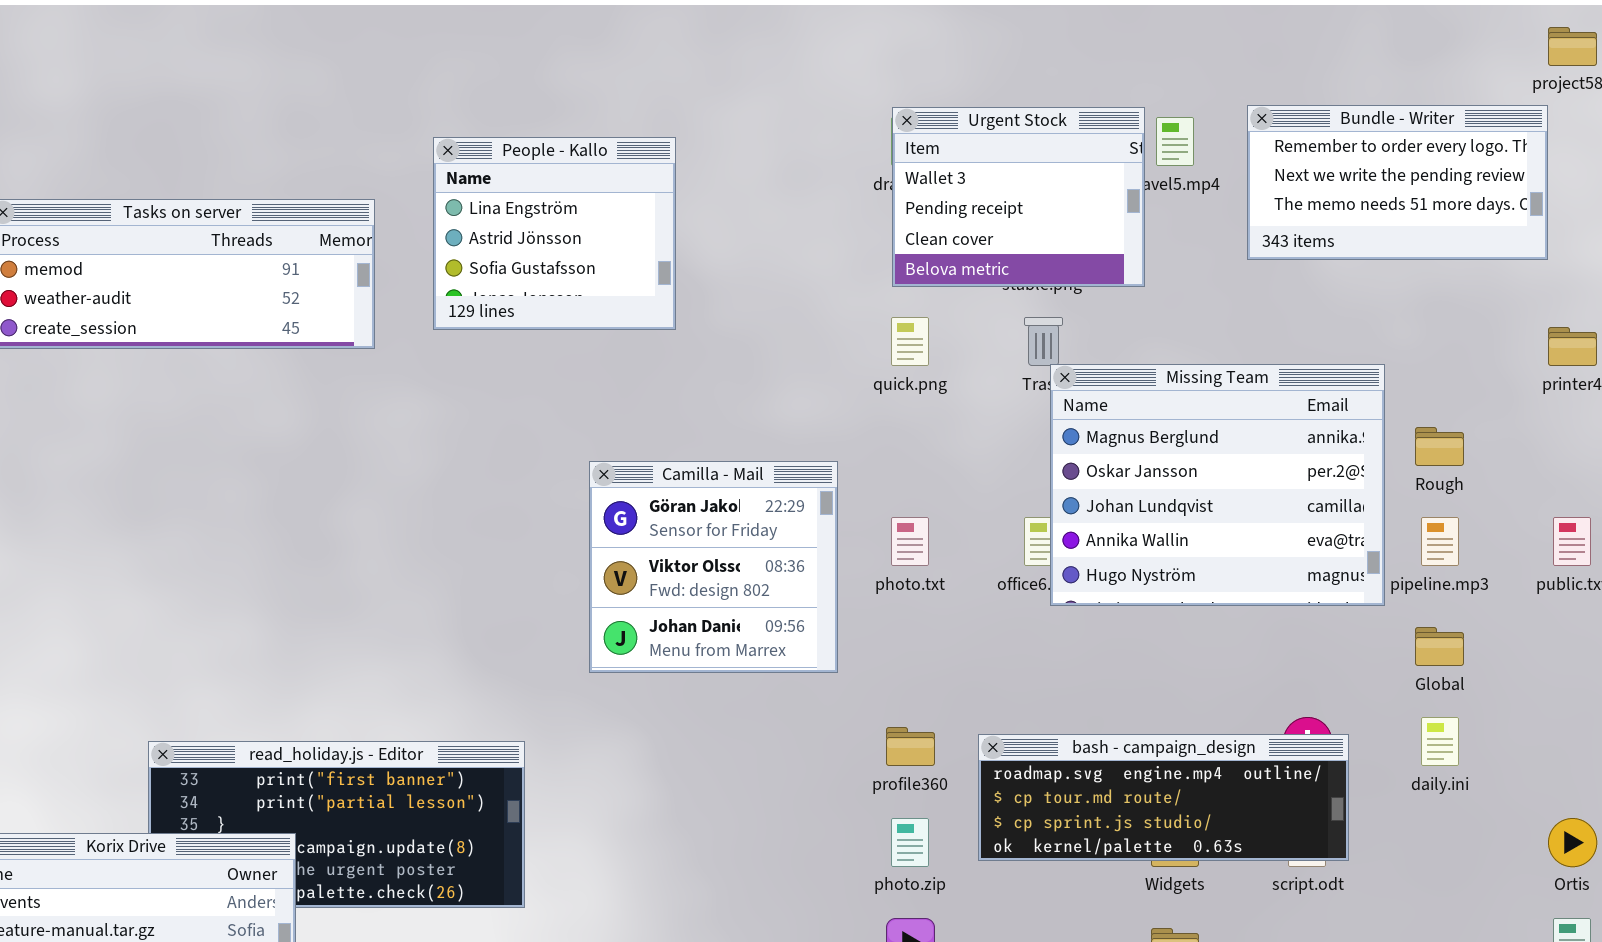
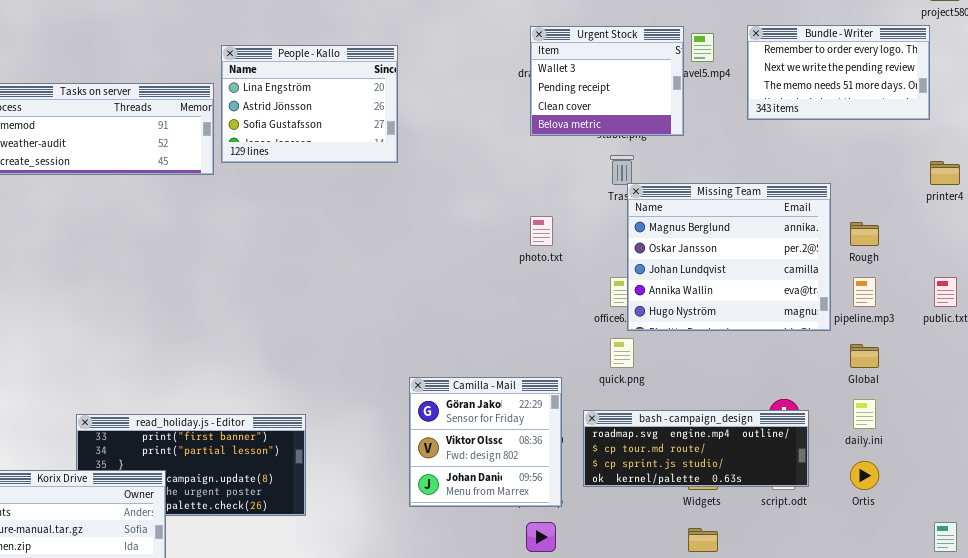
People - Kallo: [433,137,676,330] -> [221,45,398,163], resized
quick.png: [891,317,929,366] -> [610,338,634,368], moved
Camilla - Mail: [589,461,838,673] -> [409,377,562,507], moved
photo.txt: [891,517,929,566] -> [530,216,553,246], moved
Ortis: [1548,818,1597,867] -> [850,461,879,490], moved

